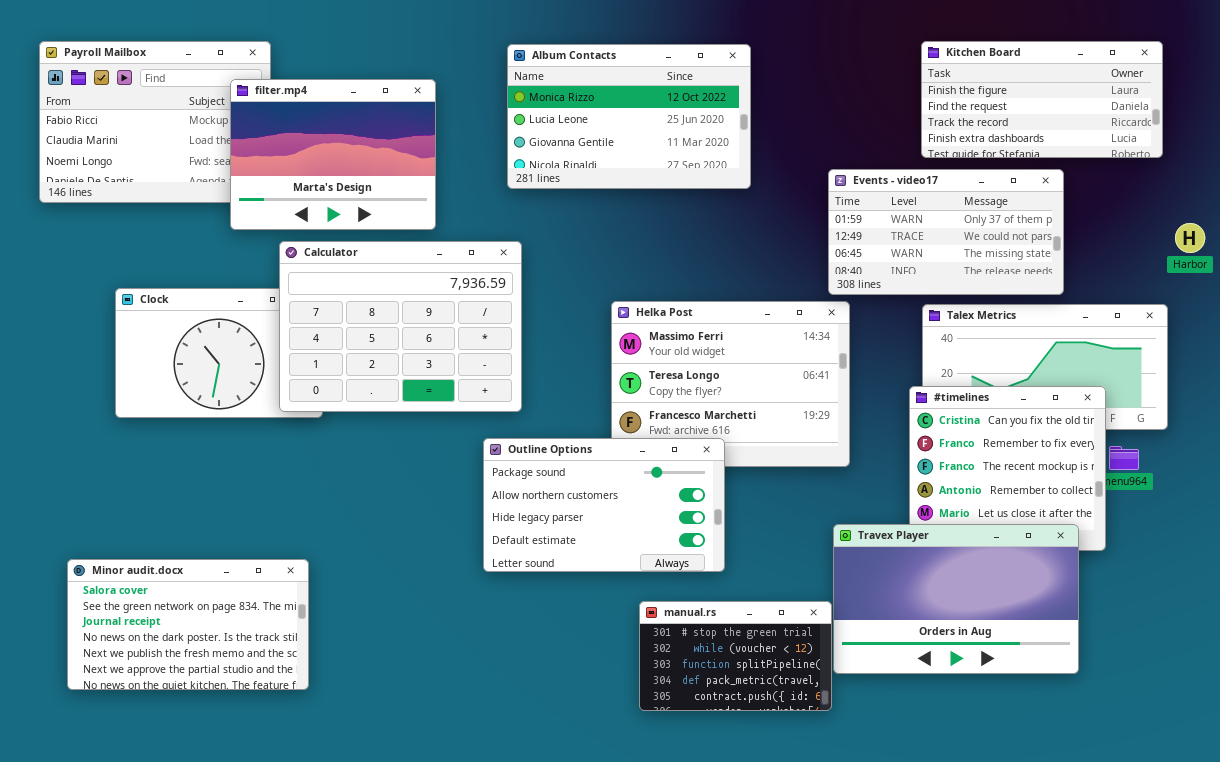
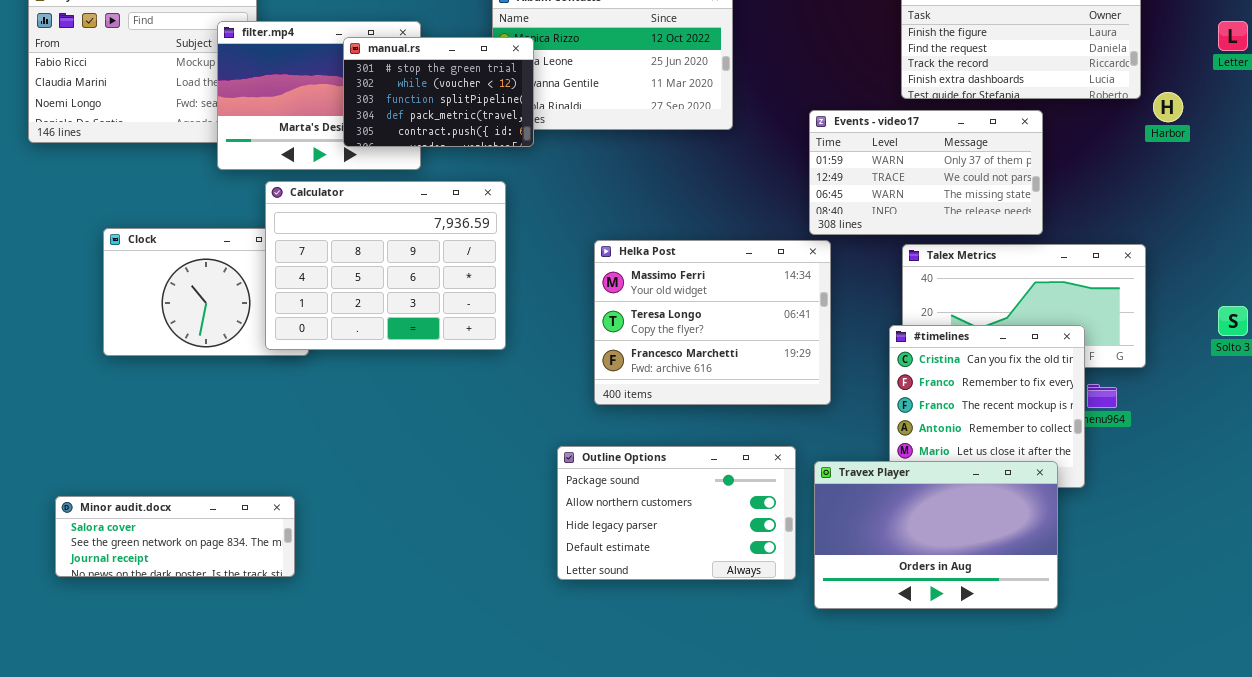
Harbor: [1175,223,1205,253] -> [1153,92,1183,122], moved
Outline Options: [483,438,725,572] -> [557,446,796,580], moved
Minor audit.docx: [67,559,309,690] -> [55,496,295,577], resized
manual.rs: [639,601,832,711] -> [343,37,534,147], moved

